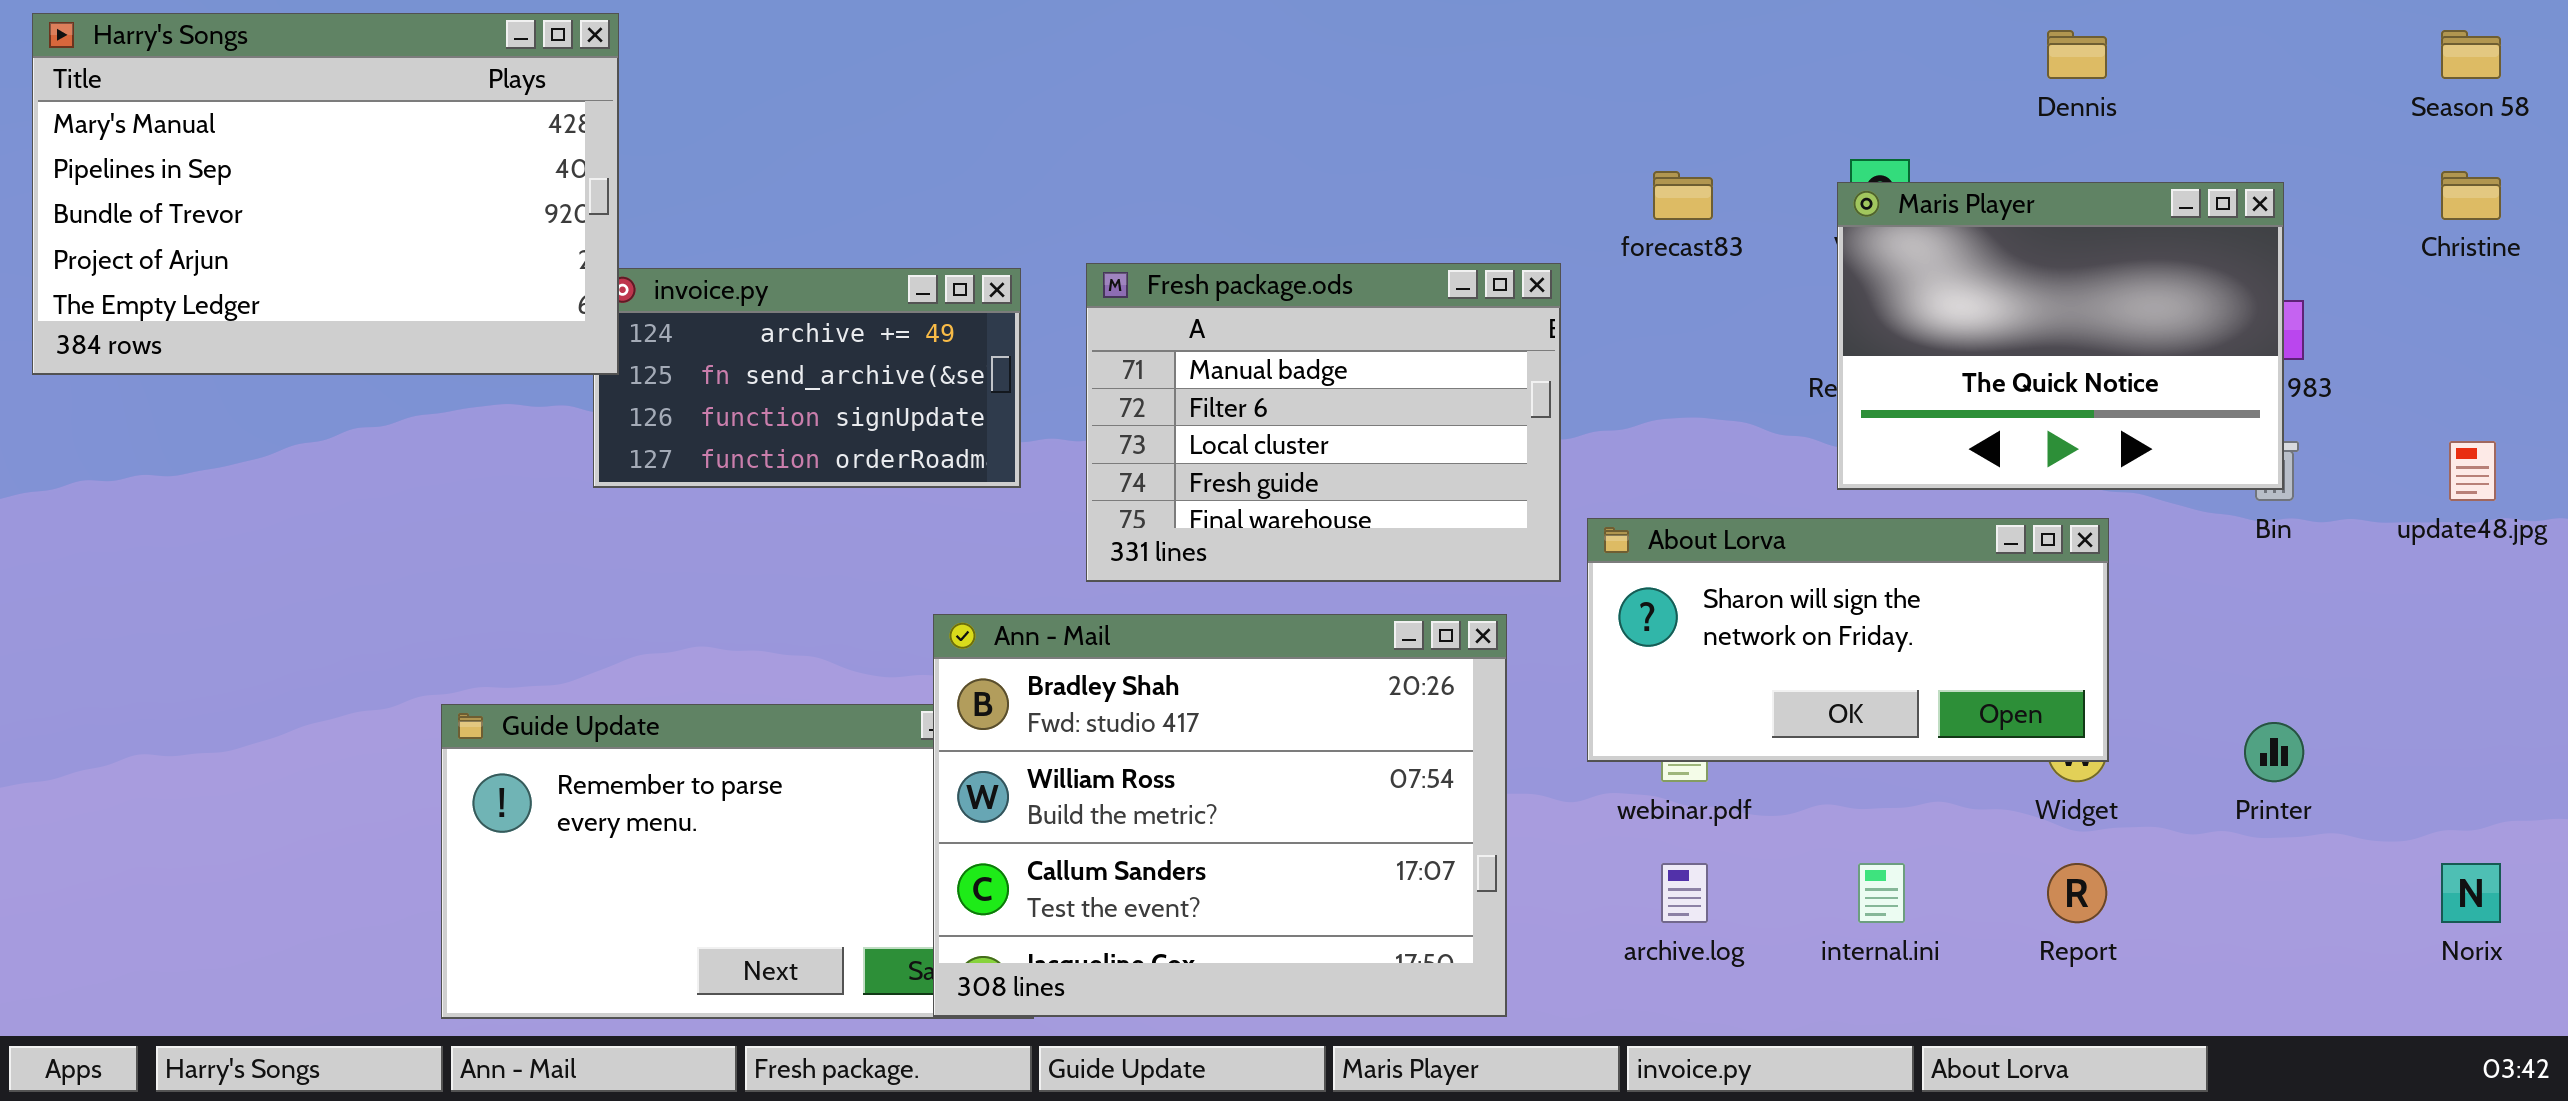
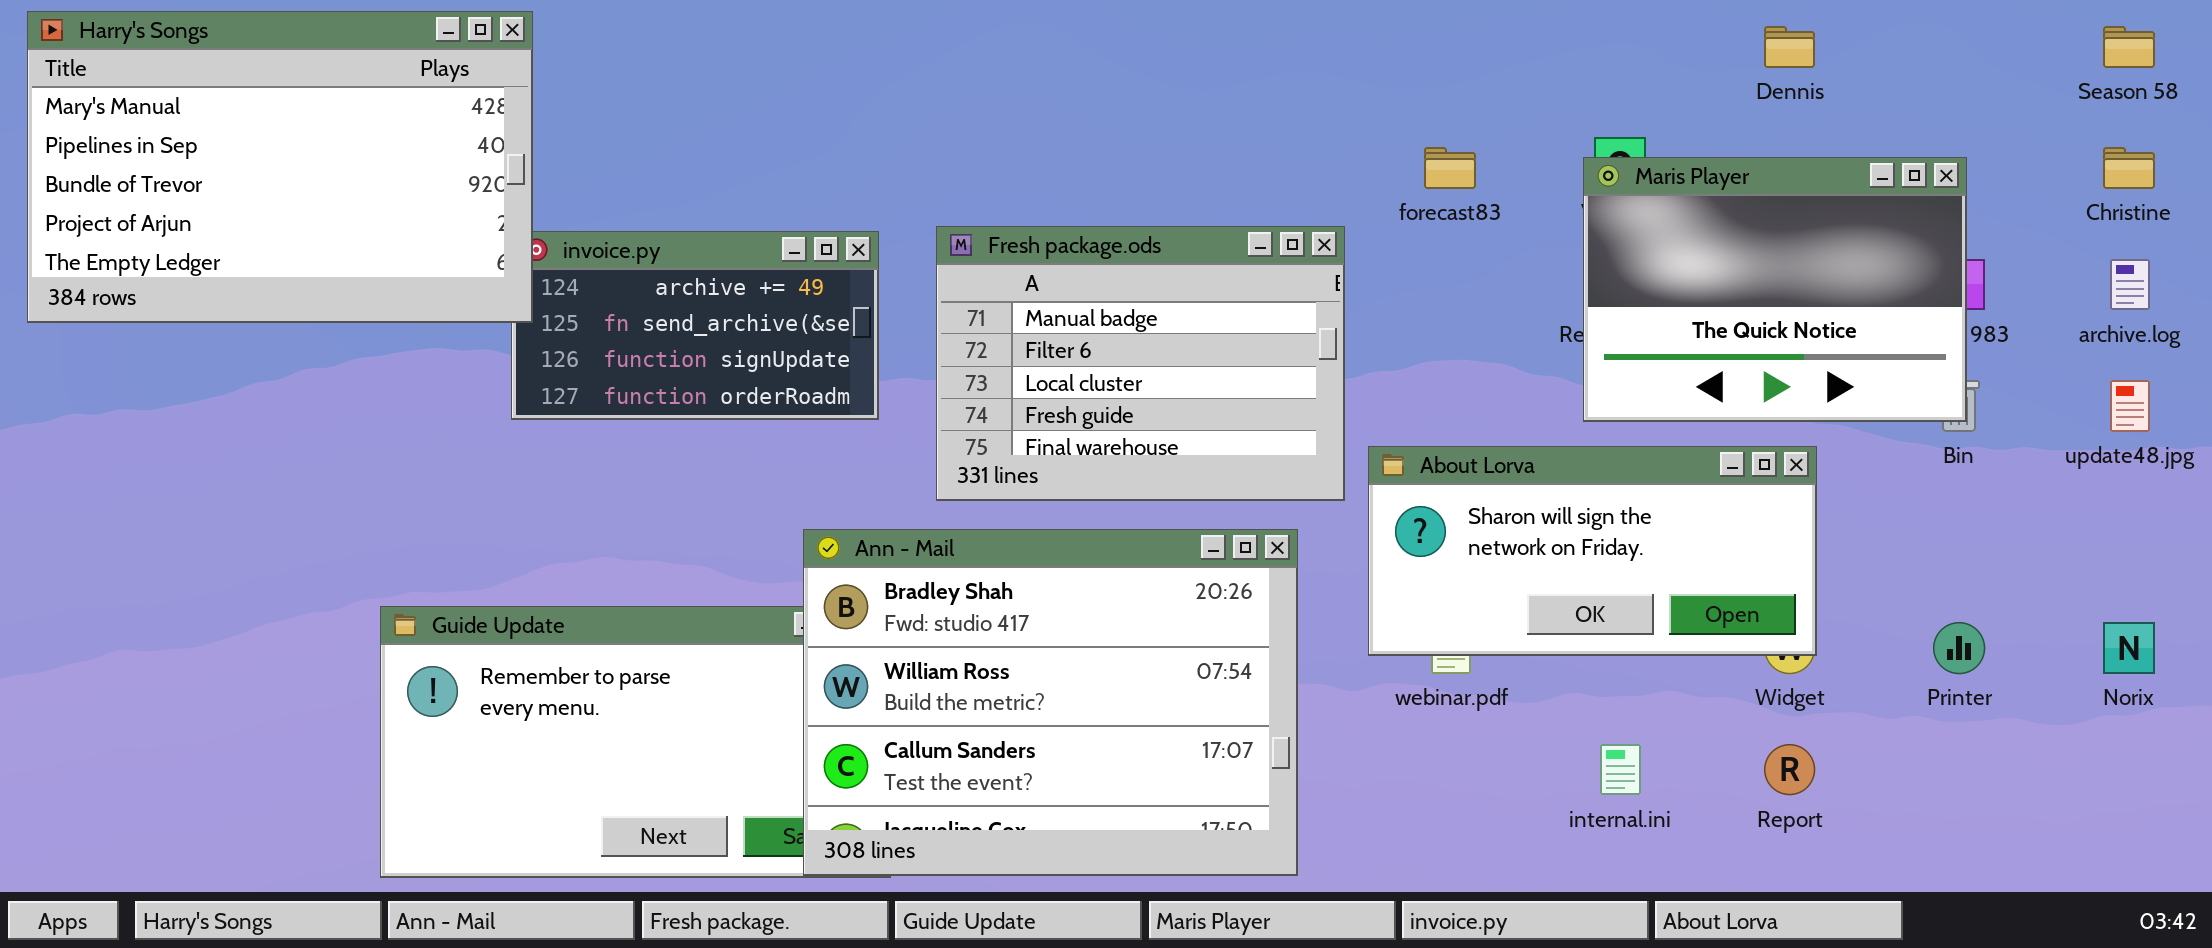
archive.log: [1661,863,1708,923] -> [2110,259,2150,310], moved
Norix: [2441,863,2501,923] -> [2103,622,2155,674], moved

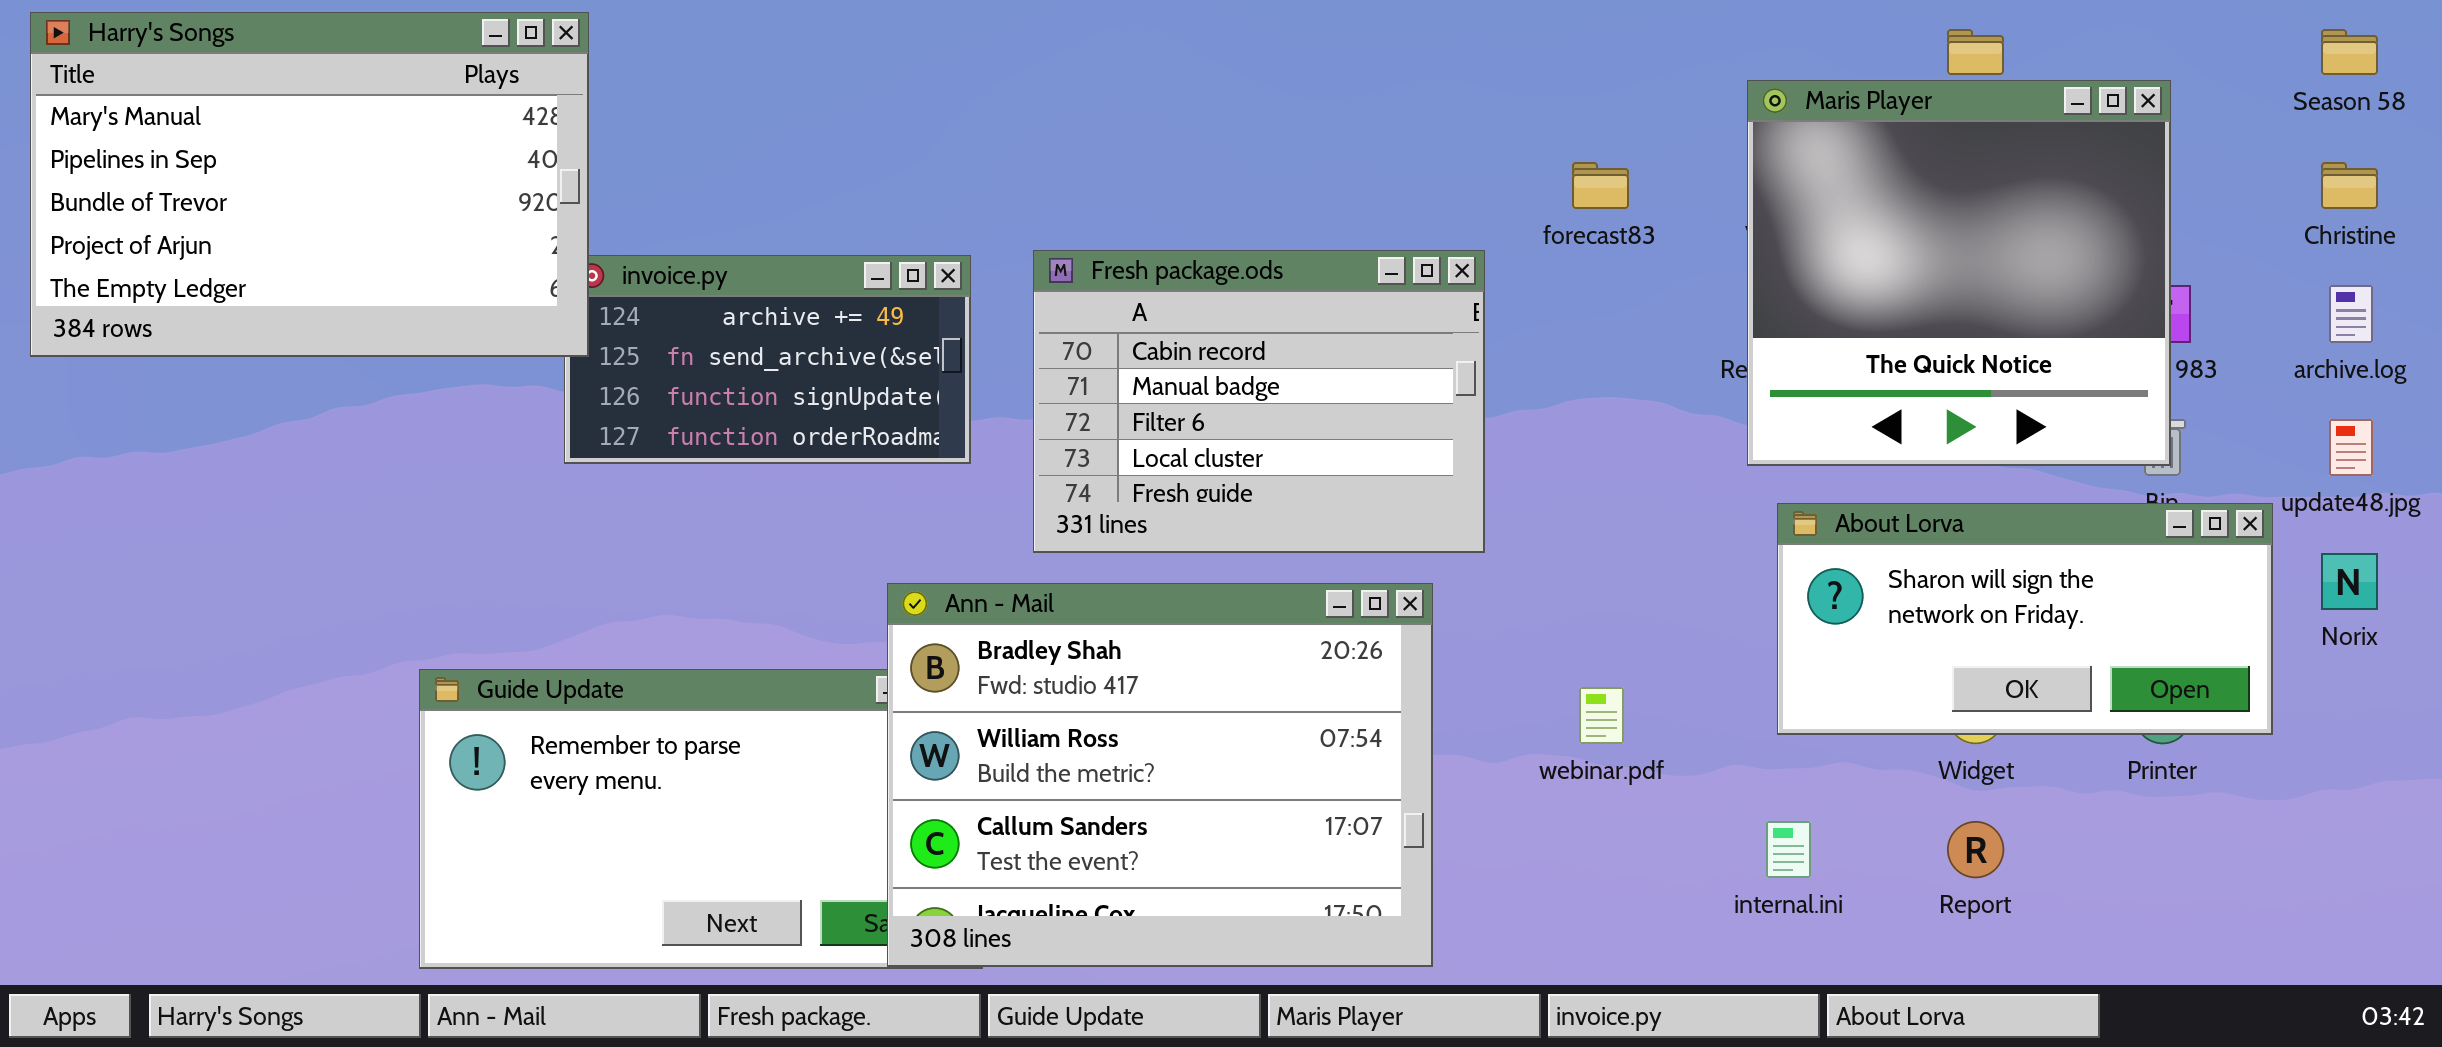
Maris Player: [1583,157,1967,422] -> [1747,80,2171,466], resized
Fresh package.ods: [936,226,1345,501] -> [1033,250,1485,553], scrolled up 1 row
About Lorva: [1368,446,1817,656] -> [1777,503,2273,735], moved
Norix: [2103,622,2155,674] -> [2321,553,2378,610], moved

